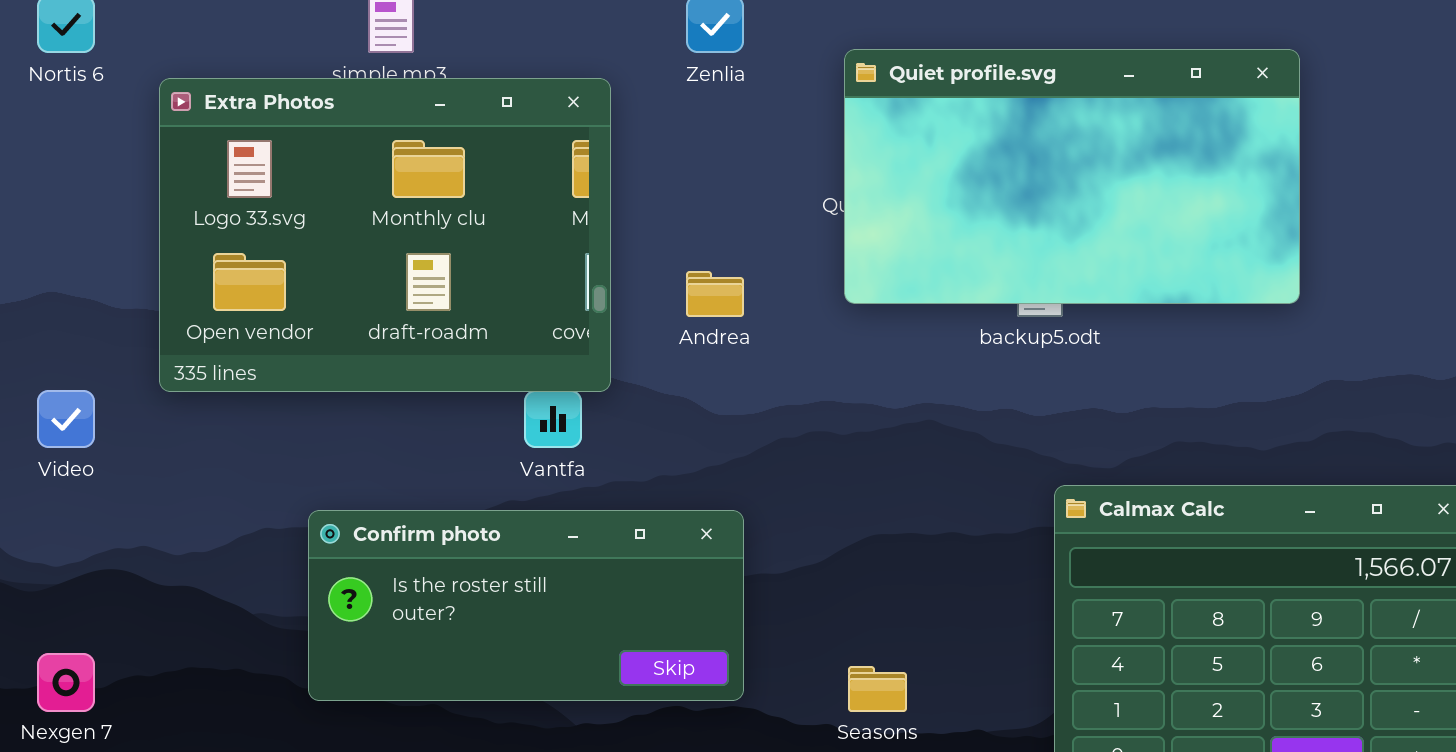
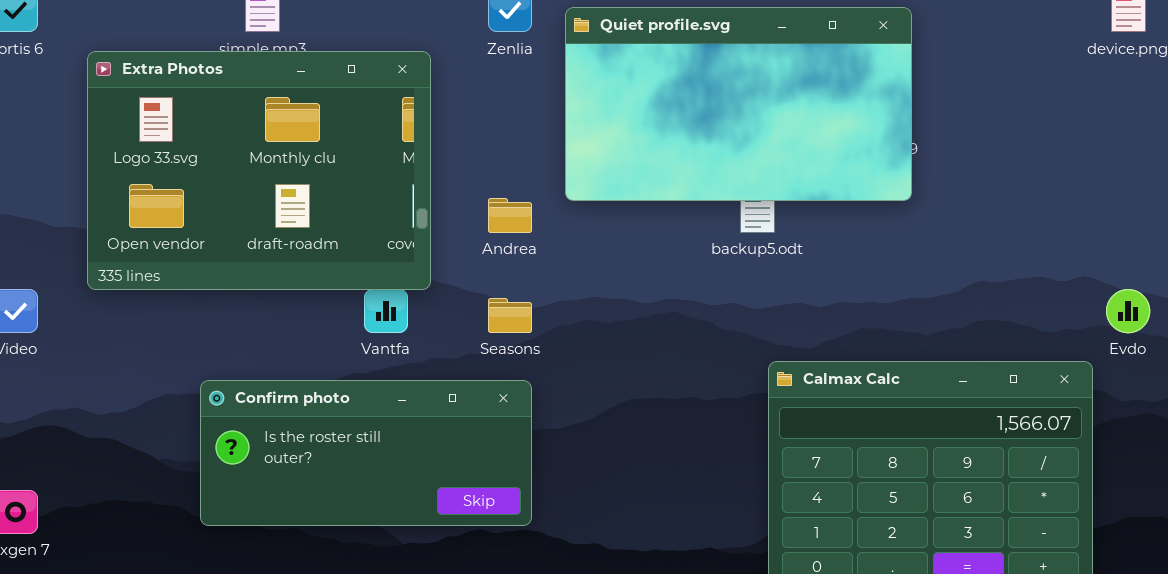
Quiet profile.svg: [844,49,1300,304] -> [565,7,912,201], moved
Seasons: [848,666,907,712] -> [488,298,532,333], moved

